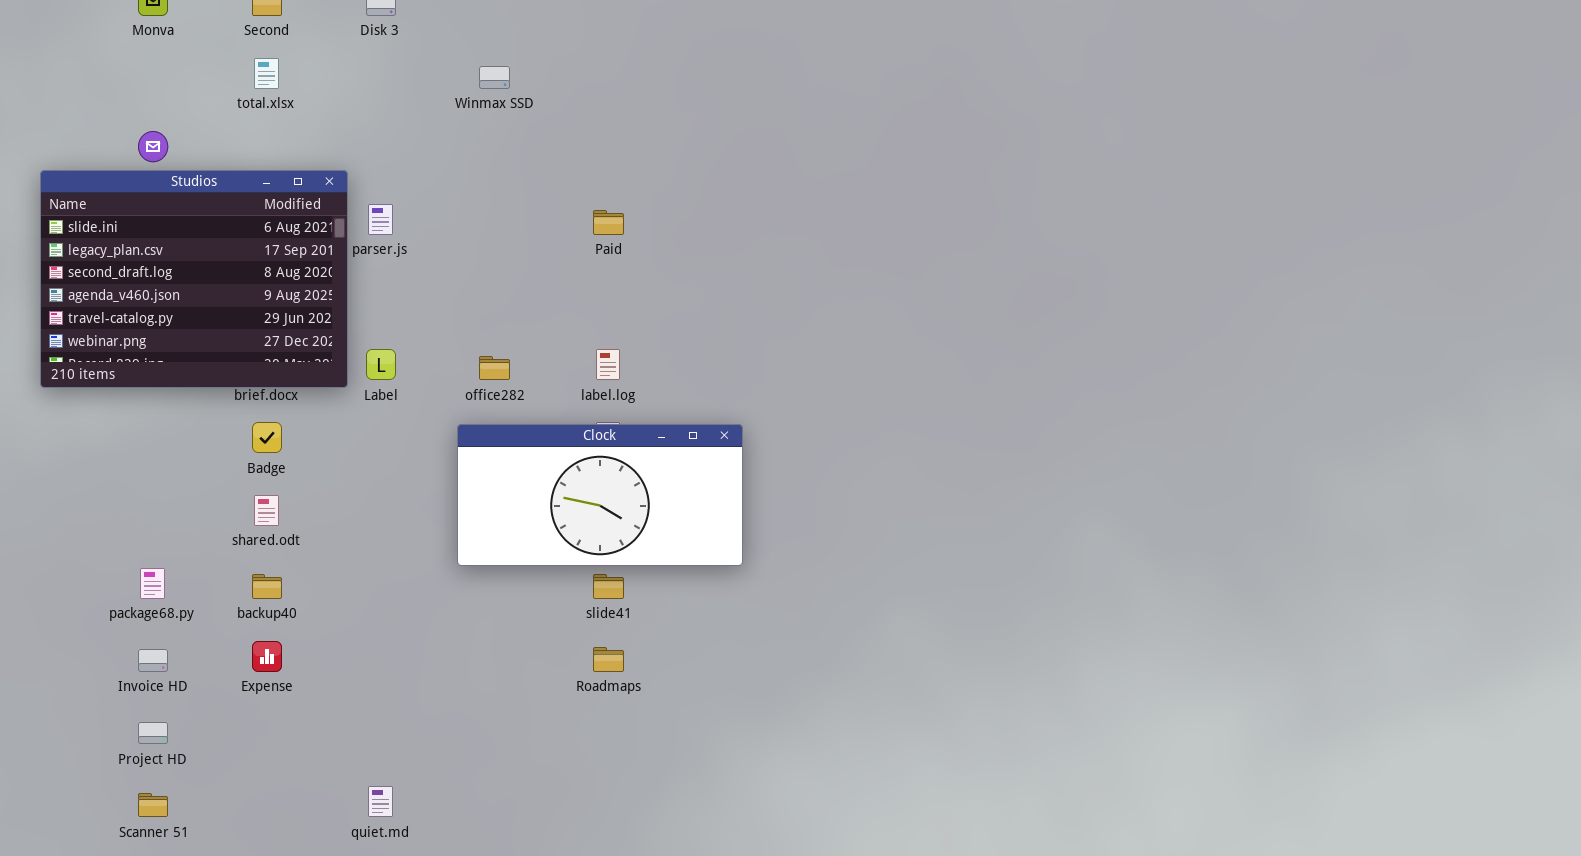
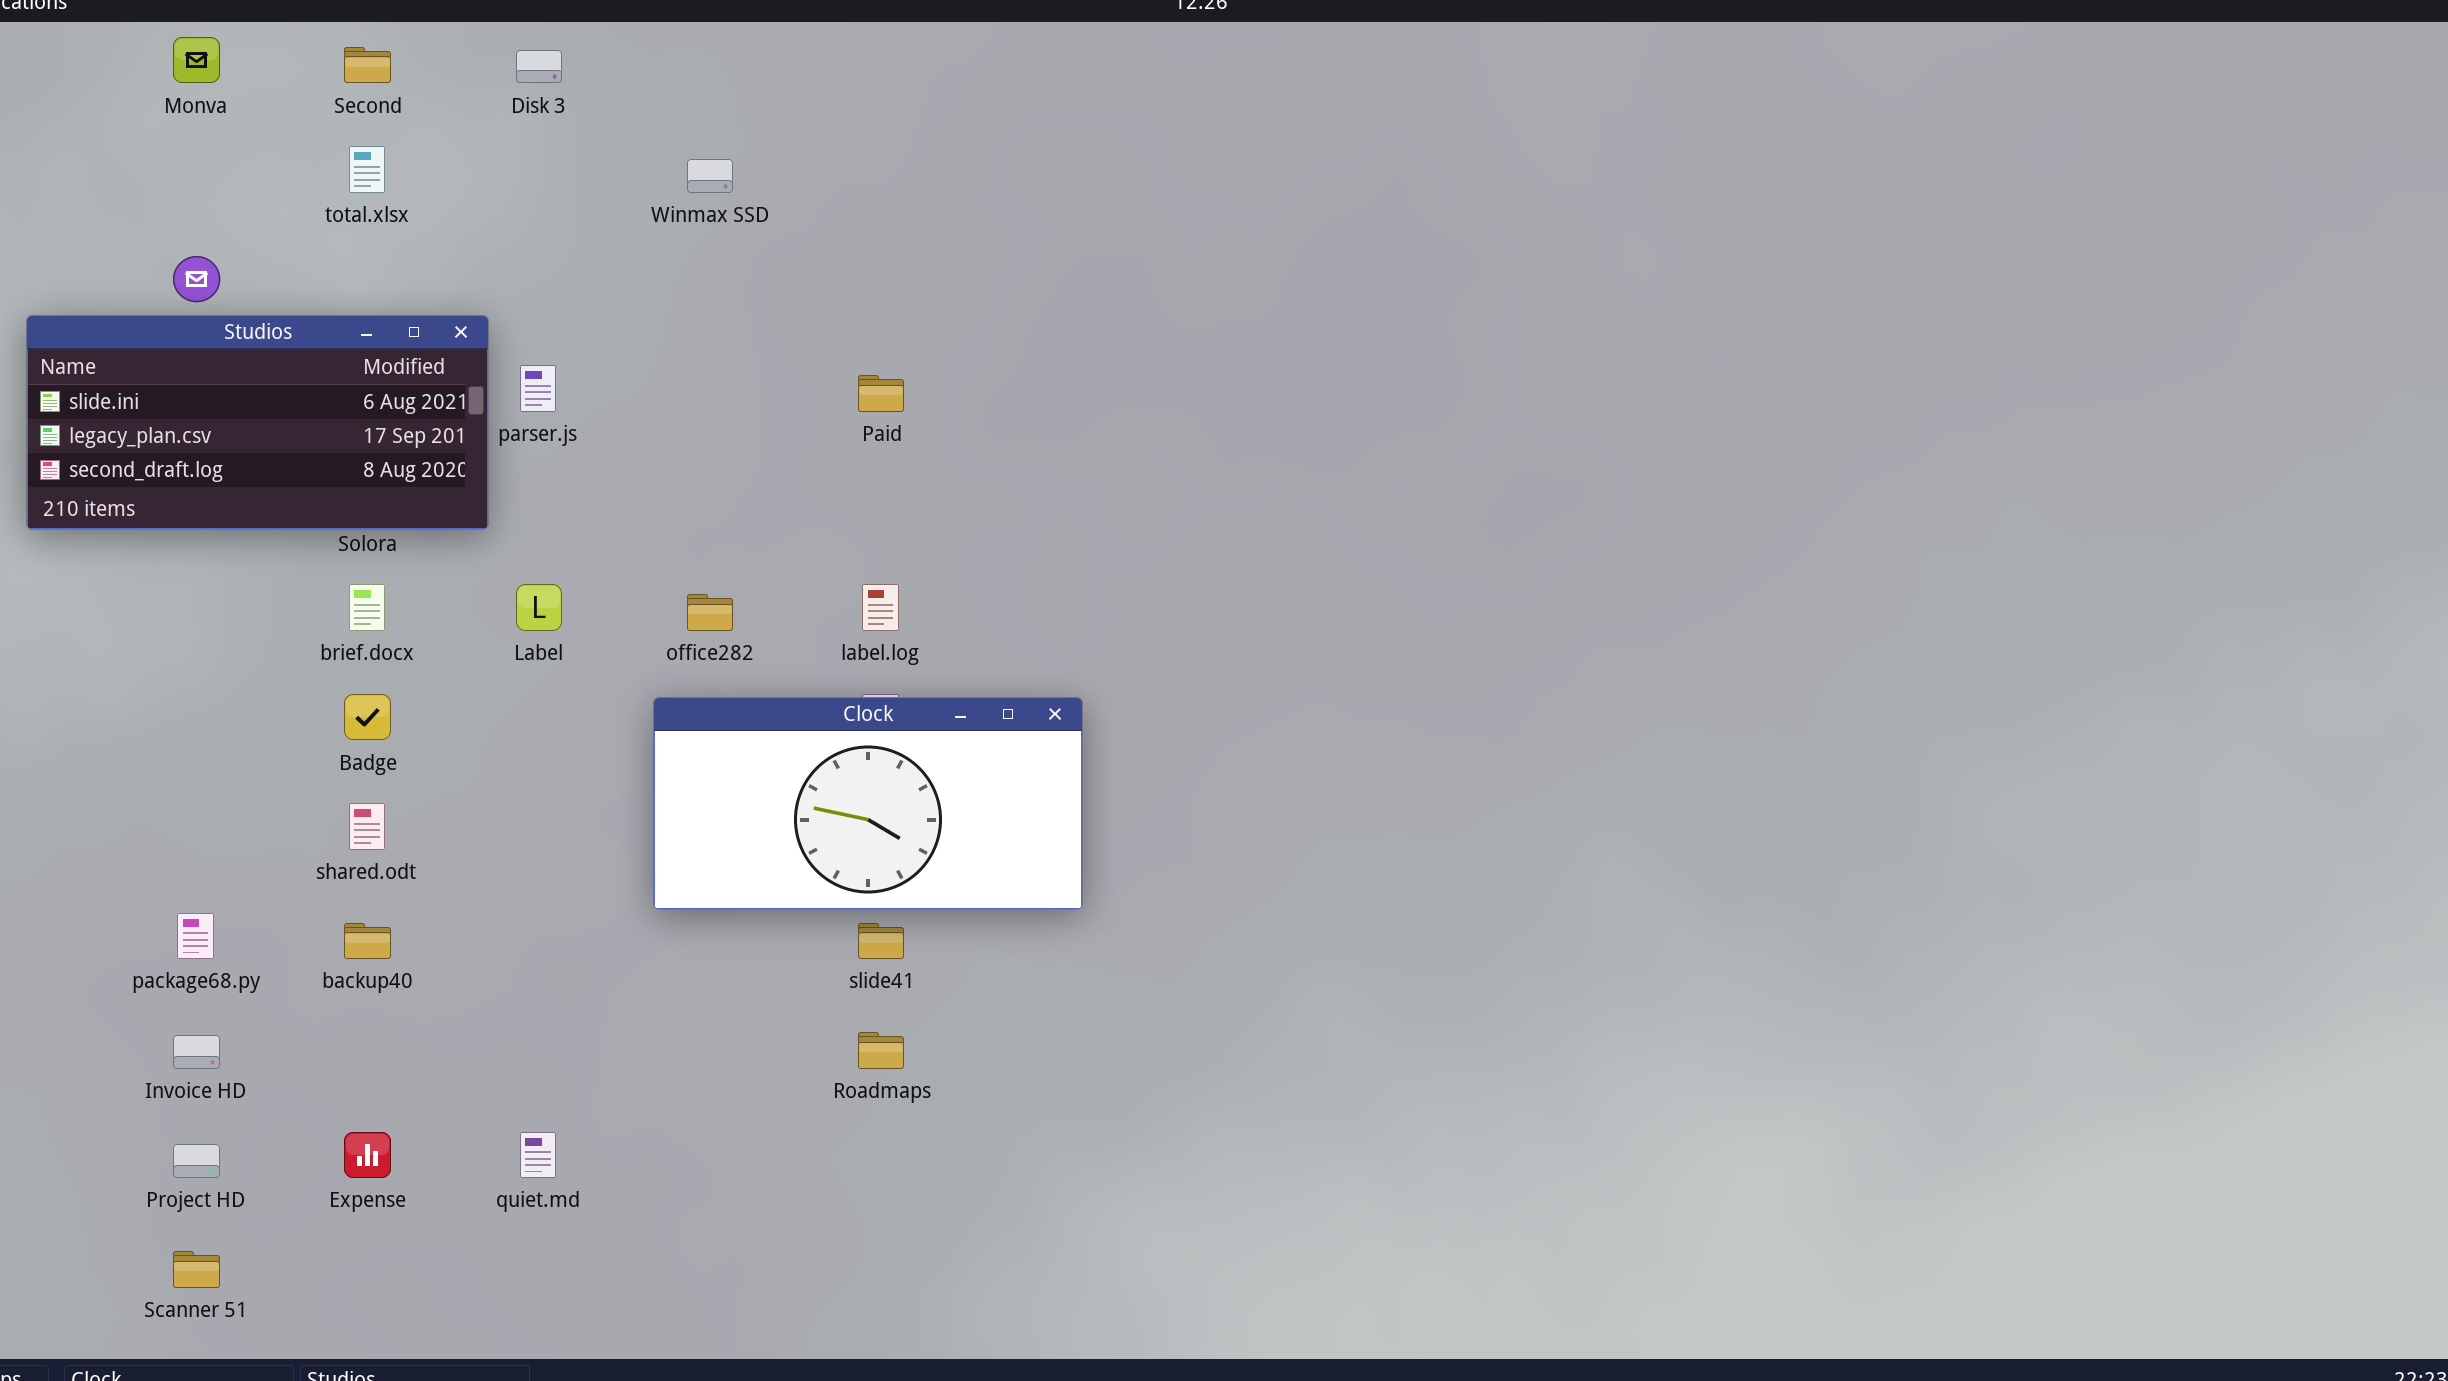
Studios: [40,170,348,388] -> [26,315,489,530], resized
Expense: [252,641,282,672] -> [344,1132,391,1178], moved
quiet.md: [368,786,393,817] -> [520,1132,556,1178], moved

